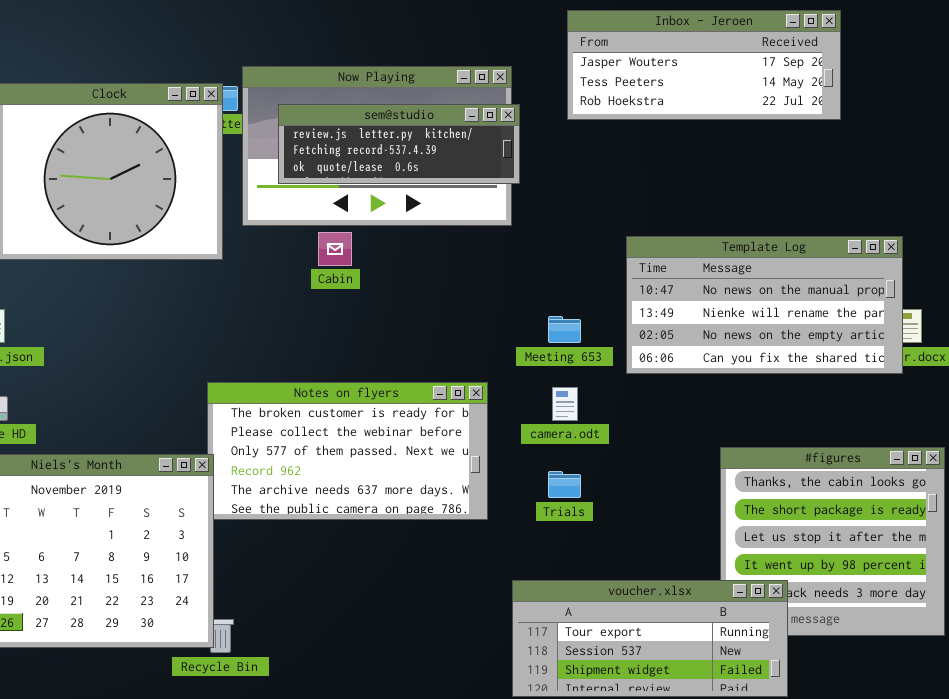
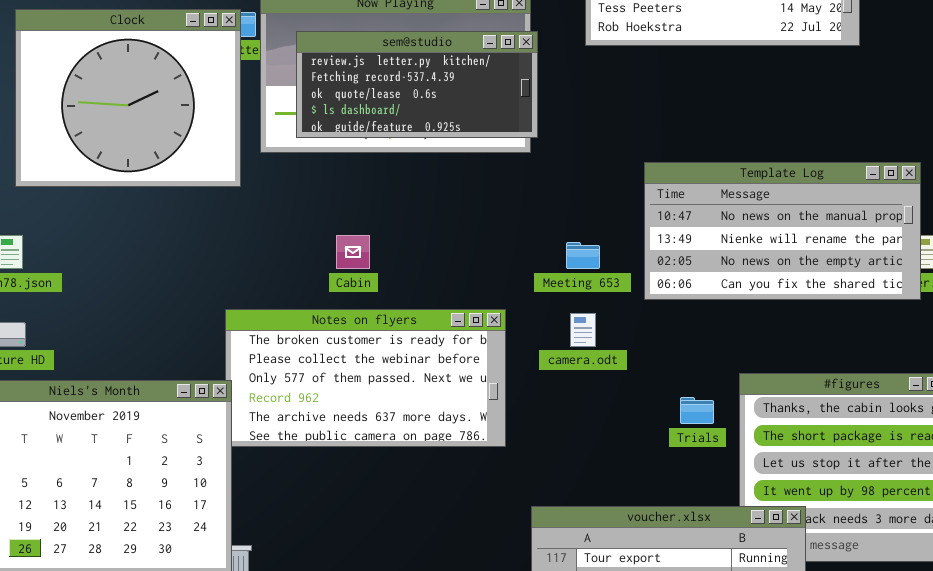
sem@studio: [278,104,520,184] -> [296,31,538,138], resized
Cabin: [318,232,352,266] -> [336,235,370,269], moved
Trials: [548,471,581,498] -> [680,397,714,424], moved

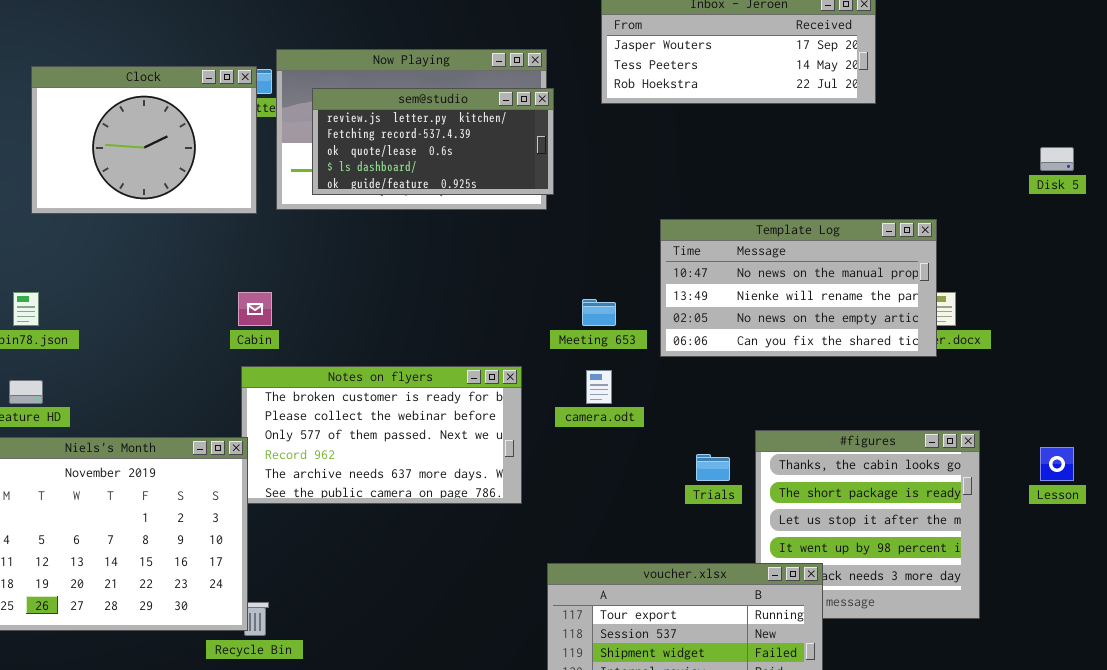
Clock: [15,9,241,187] -> [31,66,257,214], resized
Cabin: [336,235,370,269] -> [238,292,272,326], moved

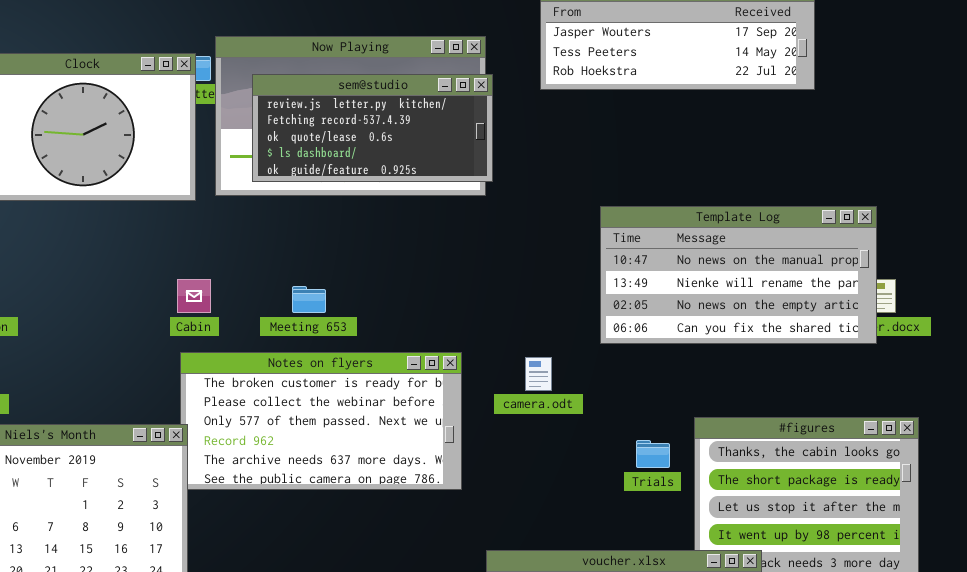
Meeting 653: [582,299,616,326] -> [292,286,326,313], moved

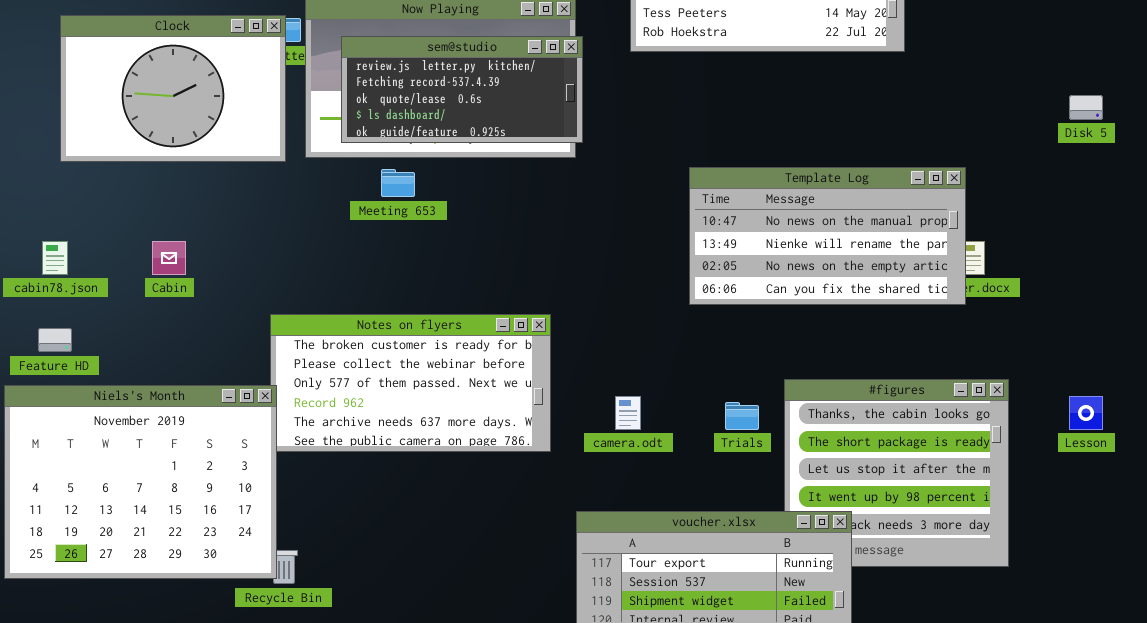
Cabin: [177,279,211,313] -> [152,241,186,275], moved
Meeting 653: [292,286,326,313] -> [381,169,415,197], moved
camera.odt: [525,357,552,391] -> [615,396,641,430], moved

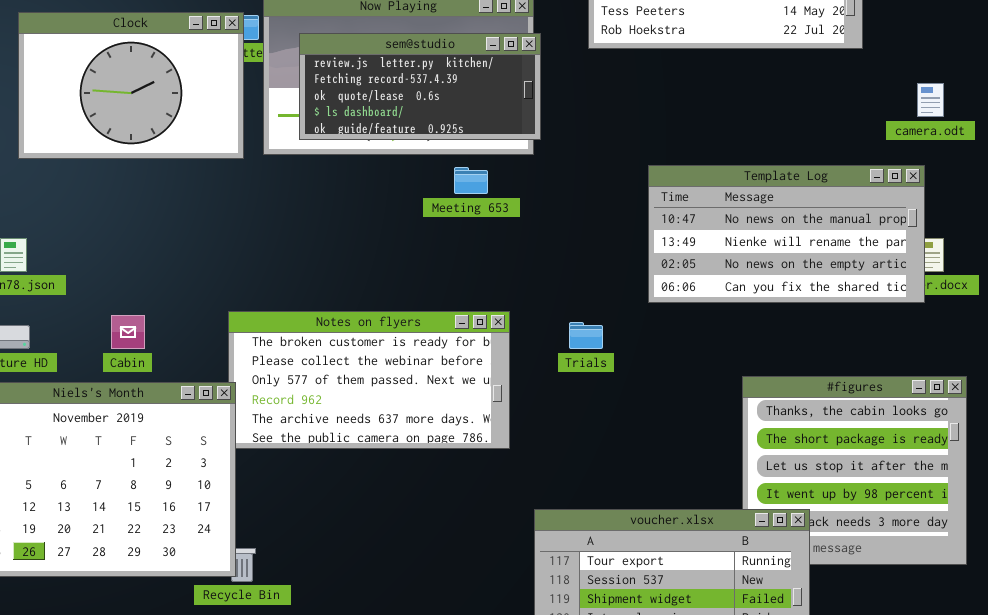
Meeting 653: [381,169,415,197] -> [454,167,488,194], moved
Cabin: [152,241,186,275] -> [111,315,145,349], moved
camera.odt: [615,396,641,430] -> [917,83,944,117], moved
Trials: [725,402,759,430] -> [569,322,603,349], moved

